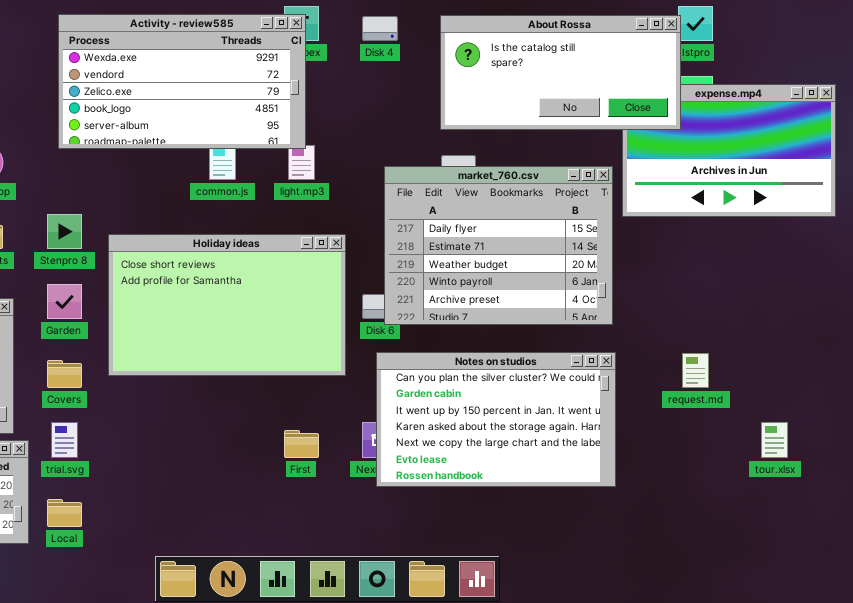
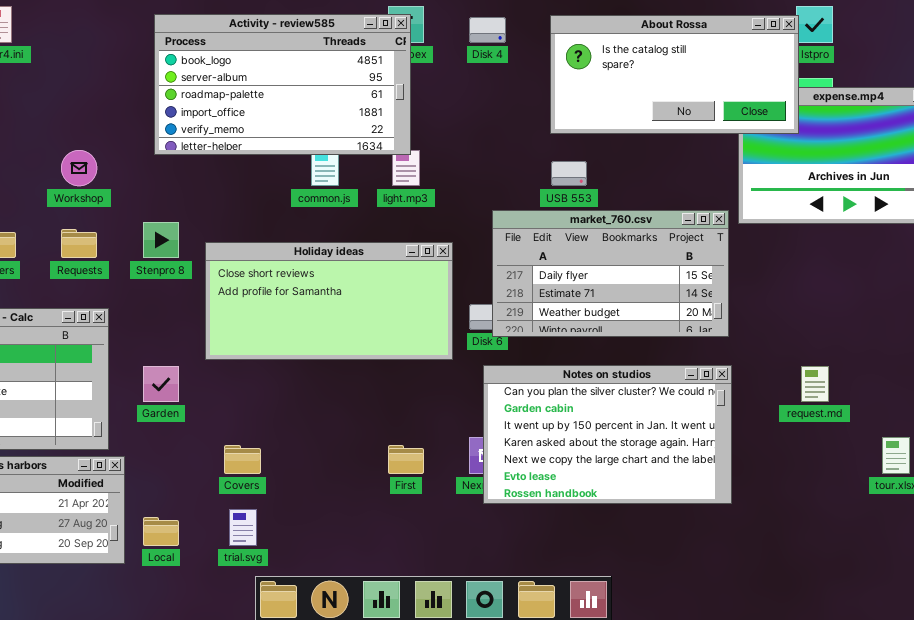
Activity - review585: [58,14,306,149] -> [154,14,411,155], scrolled down 3 rows
market_760.csv: [384,166,613,325] -> [492,210,729,337], resized
Holiday ideas: [108,234,346,376] -> [205,242,453,360], resized
Garden: [47,284,82,319] -> [143,366,179,402], moved
Covers: [47,360,82,388] -> [224,445,261,474], moved
trial.svg: [51,422,78,458] -> [229,509,257,546], moved

